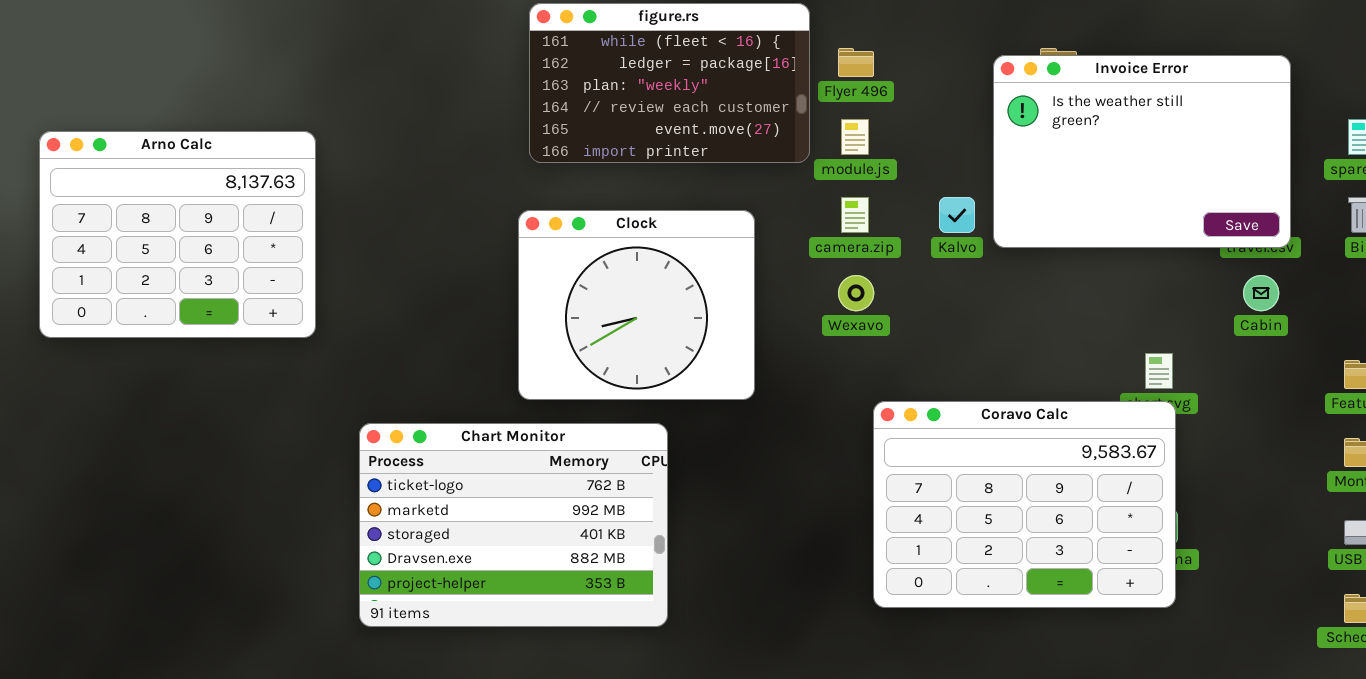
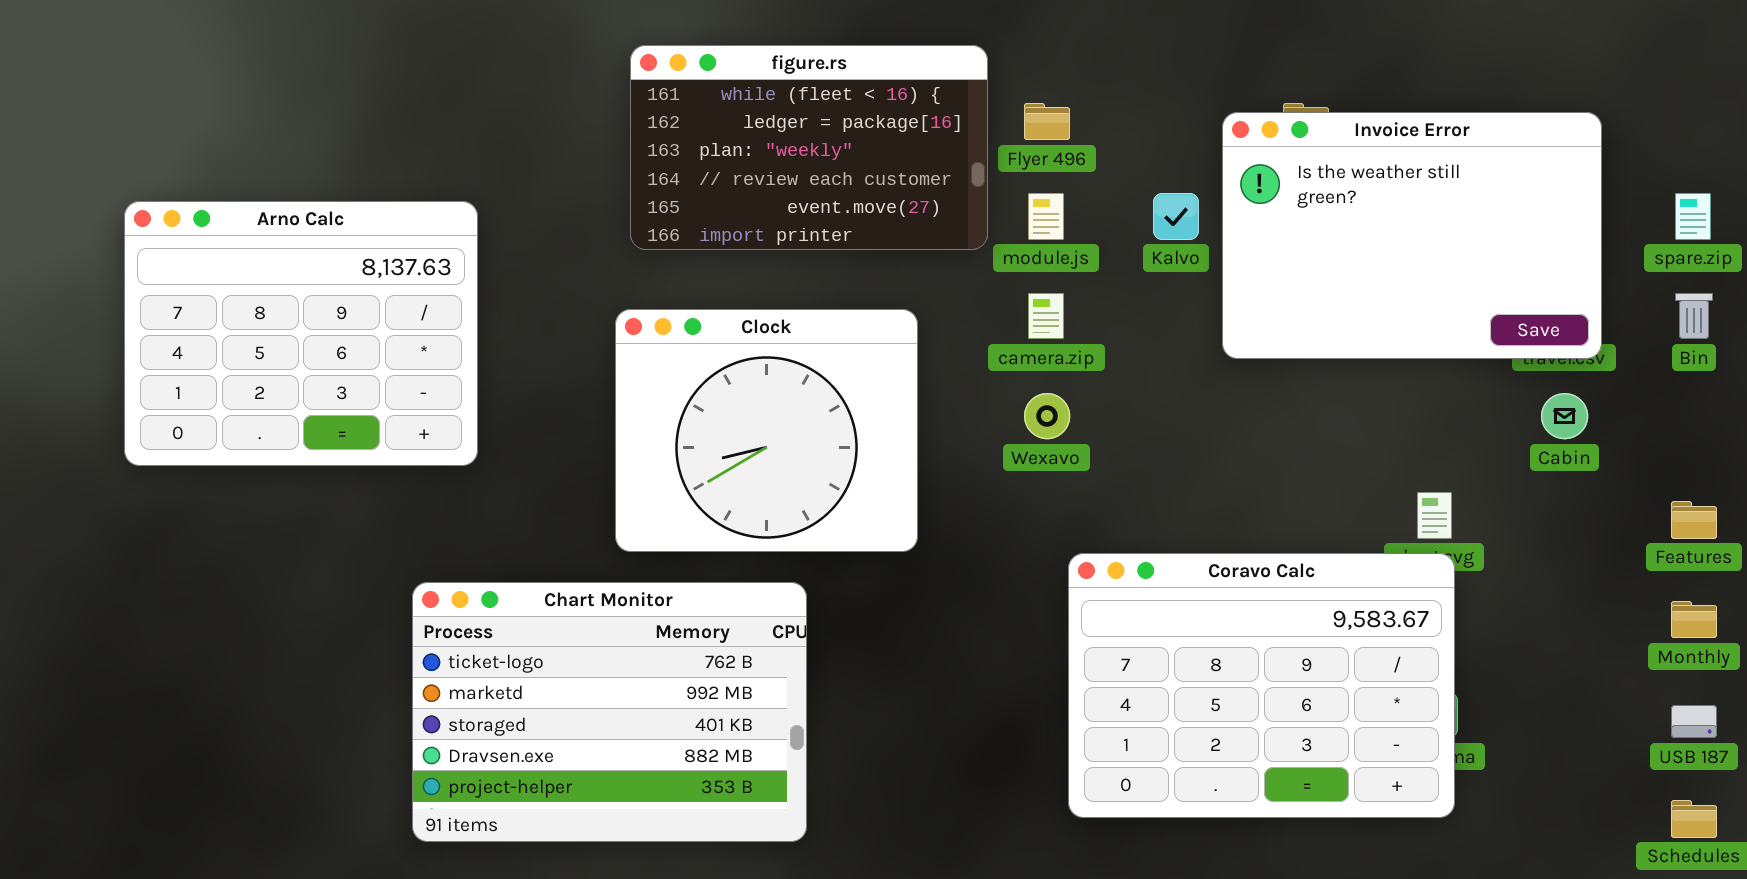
Arno Calc: [39,131,316,338] -> [124,201,478,466], moved
Kalvo: [939,197,975,233] -> [1153,193,1199,240], moved

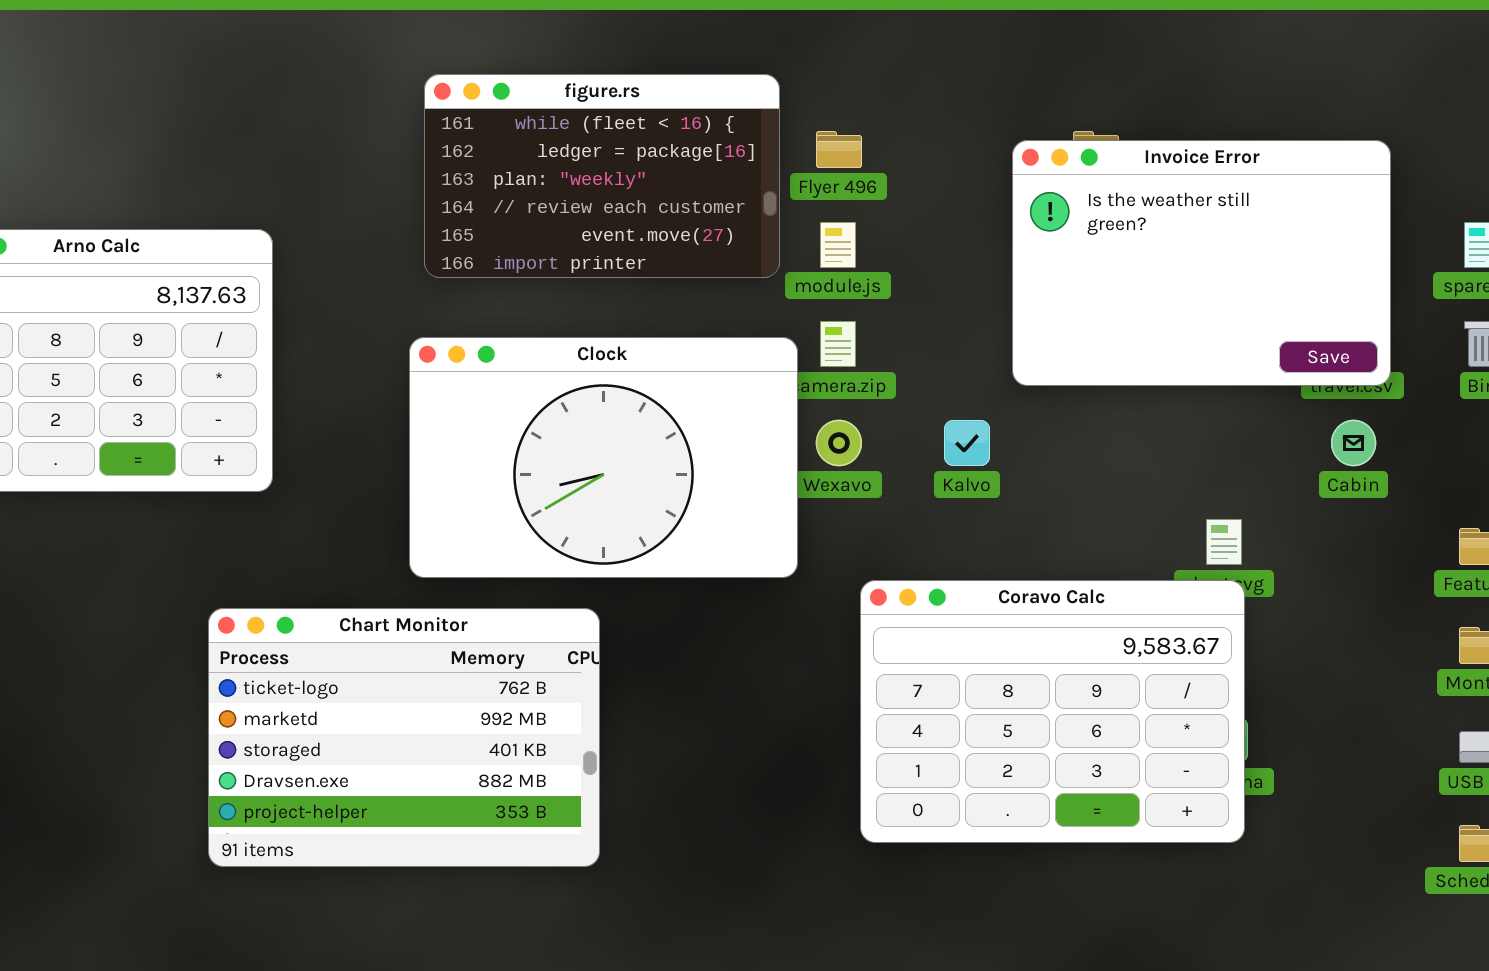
Kalvo: [1153,193,1199,240] -> [944,420,990,466], moved
Clock: [615,309,918,552] -> [409,337,798,578], resized

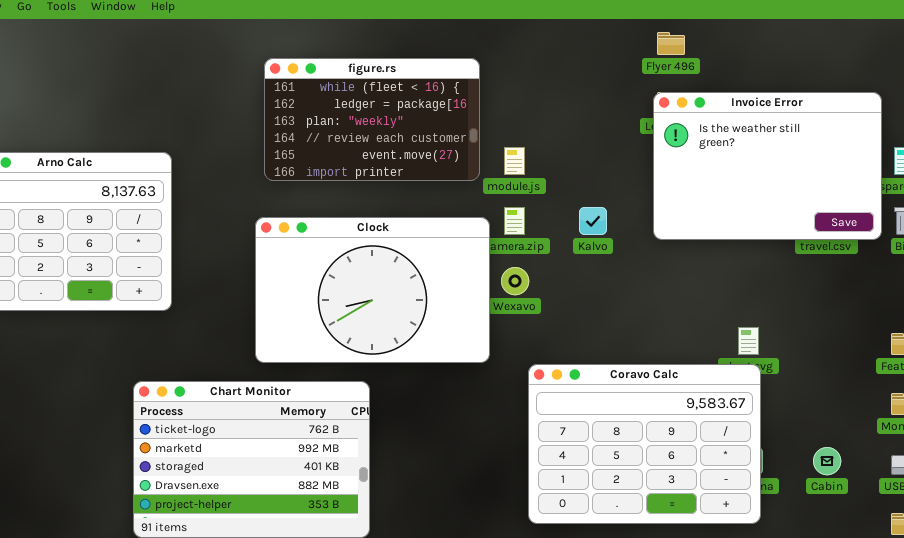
Flyer 496: [816,131,862,168] -> [657,32,685,55], moved
Invoice Error: [1012,140,1391,386] -> [653,92,882,240], moved
Kalvo: [944,420,990,466] -> [579,207,607,235], moved
Cabin: [1331,420,1376,466] -> [813,447,841,475], moved

